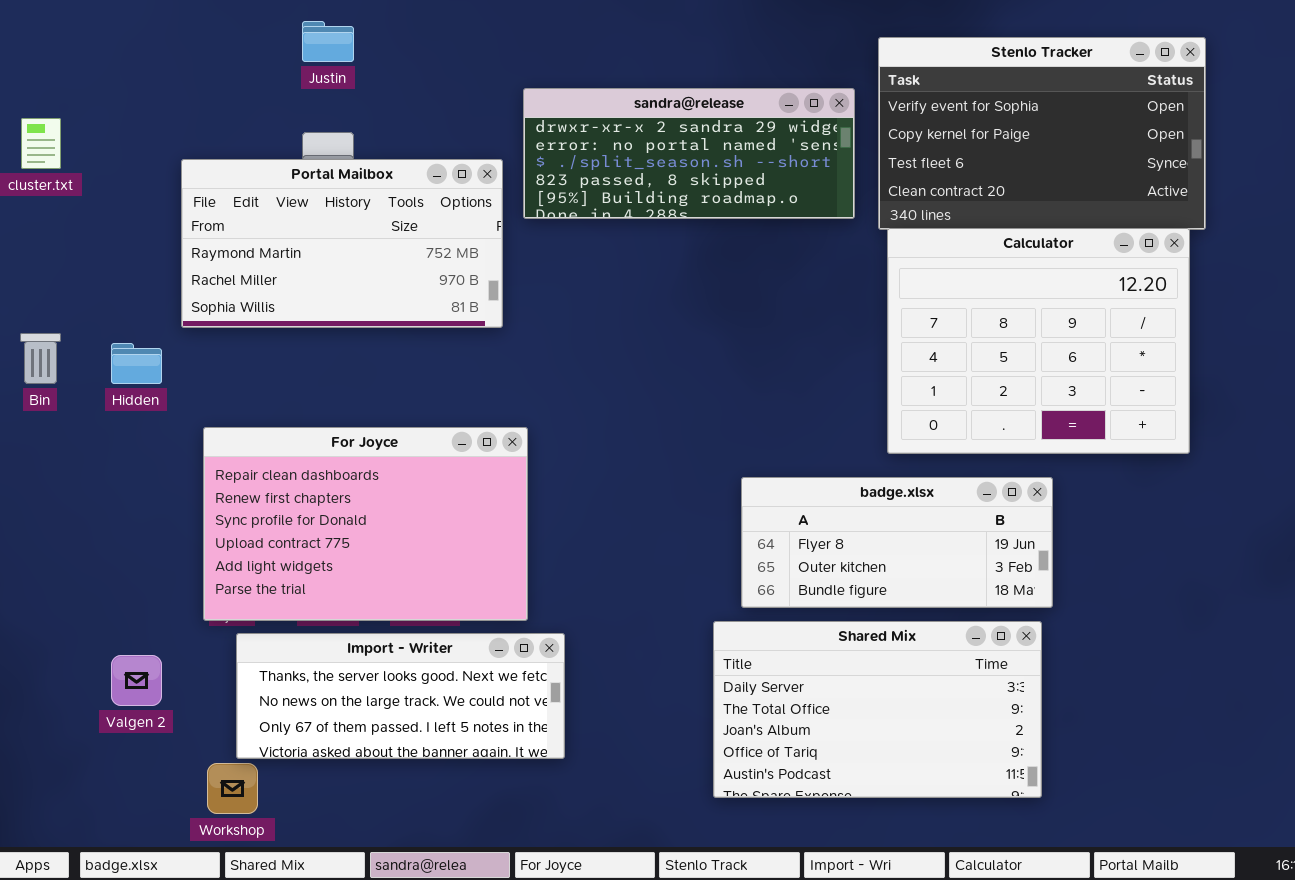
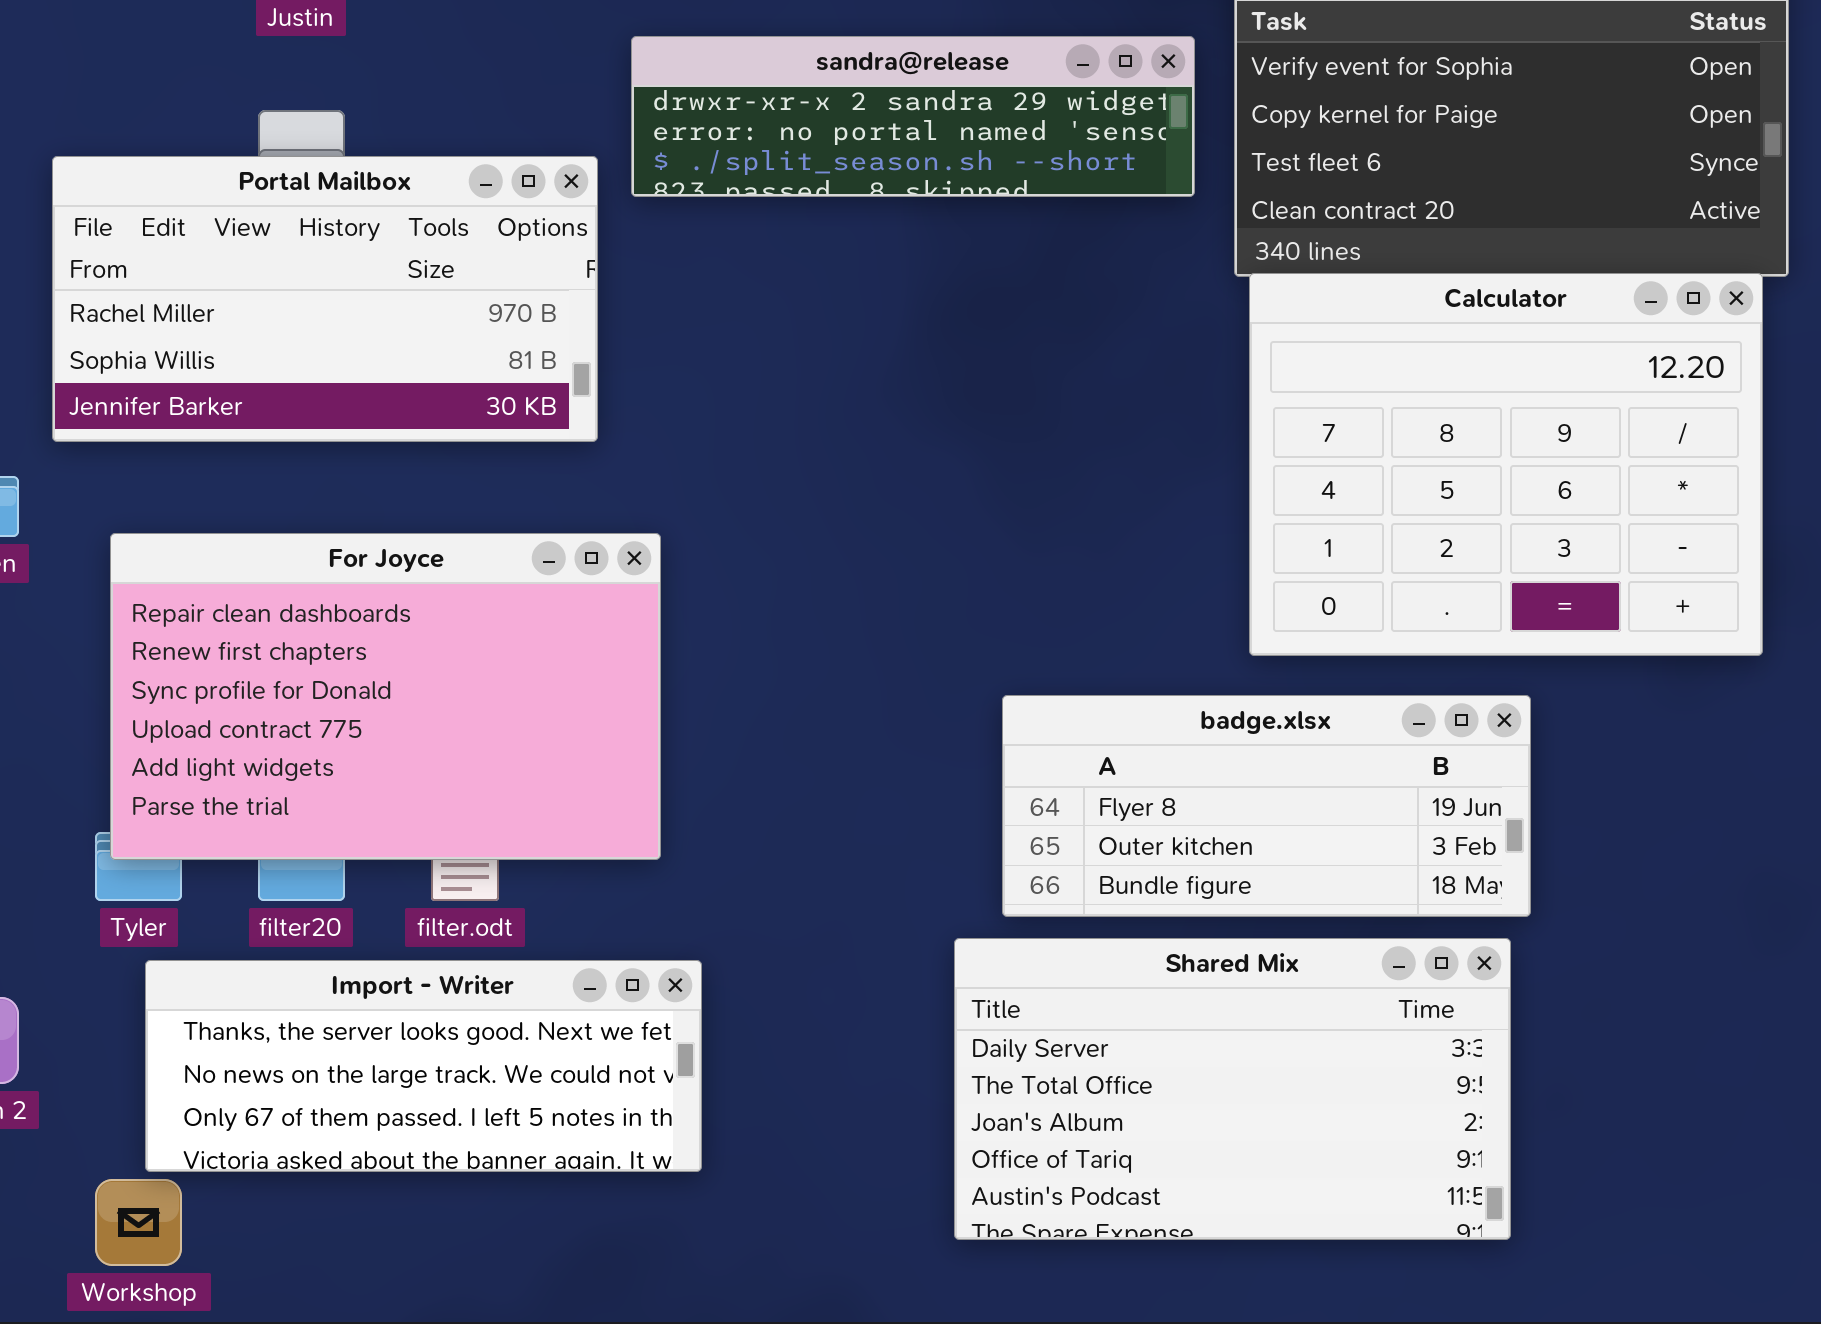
sandra@release: [523,88,855,219] -> [631,36,1195,197], resized
Portal Mailbox: [181,159,503,328] -> [52,156,598,442], scrolled down 1 row
For Joyce: [203,427,528,621] -> [110,533,661,860], moved

